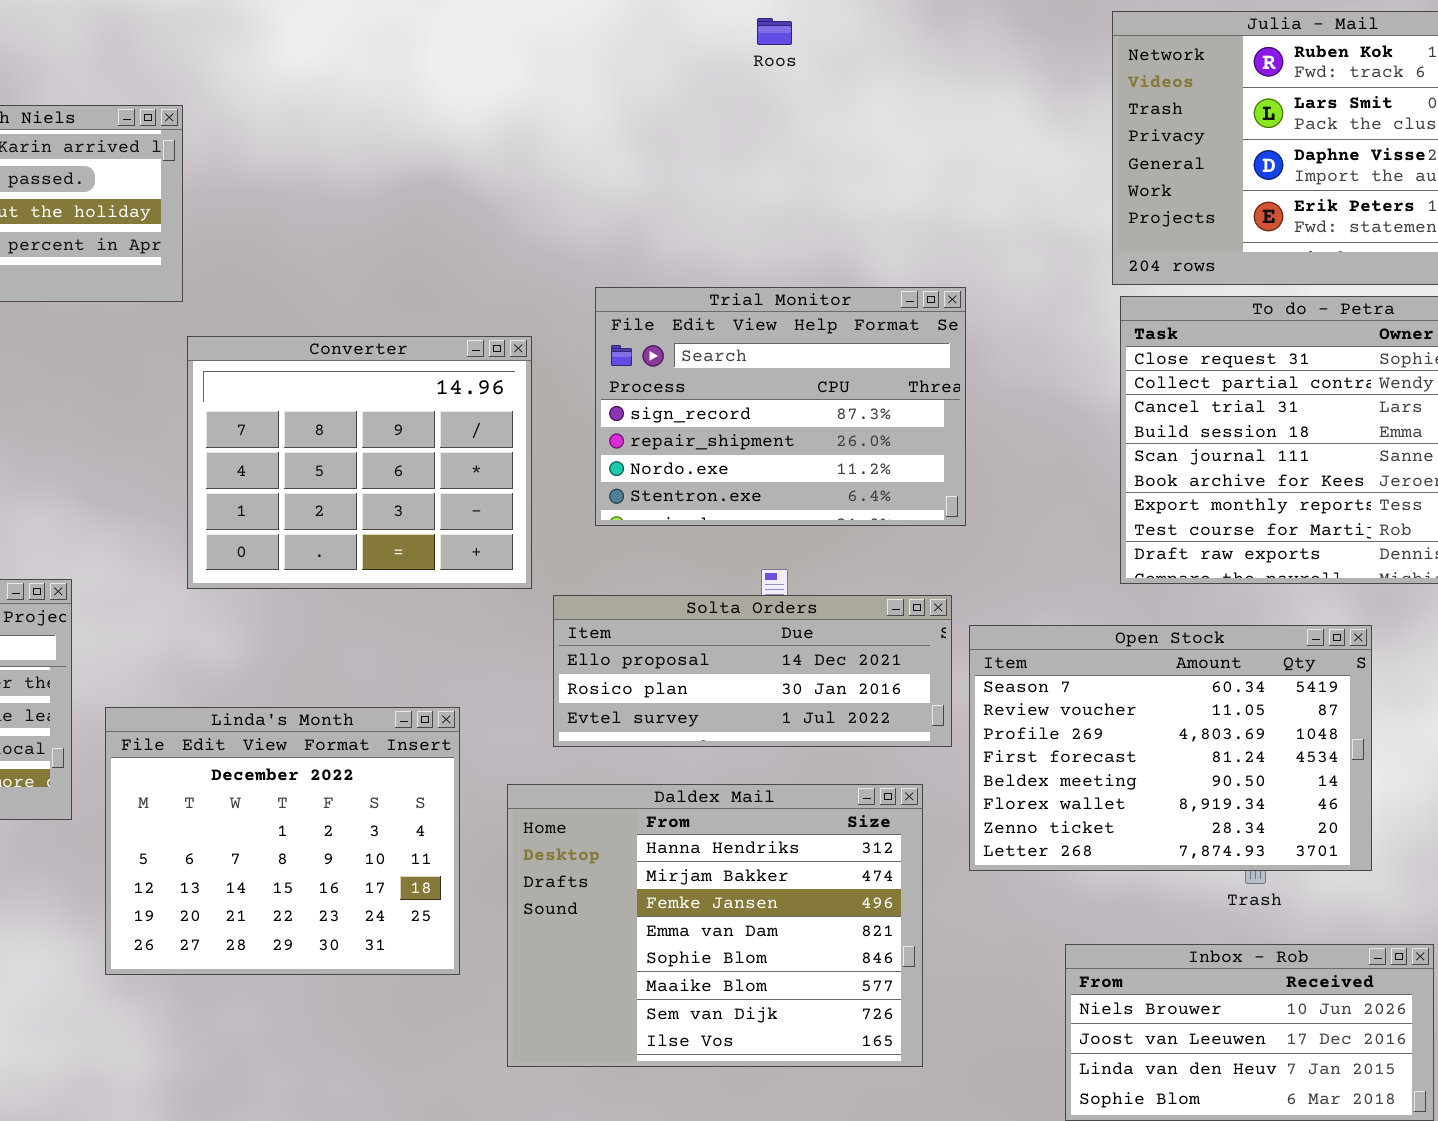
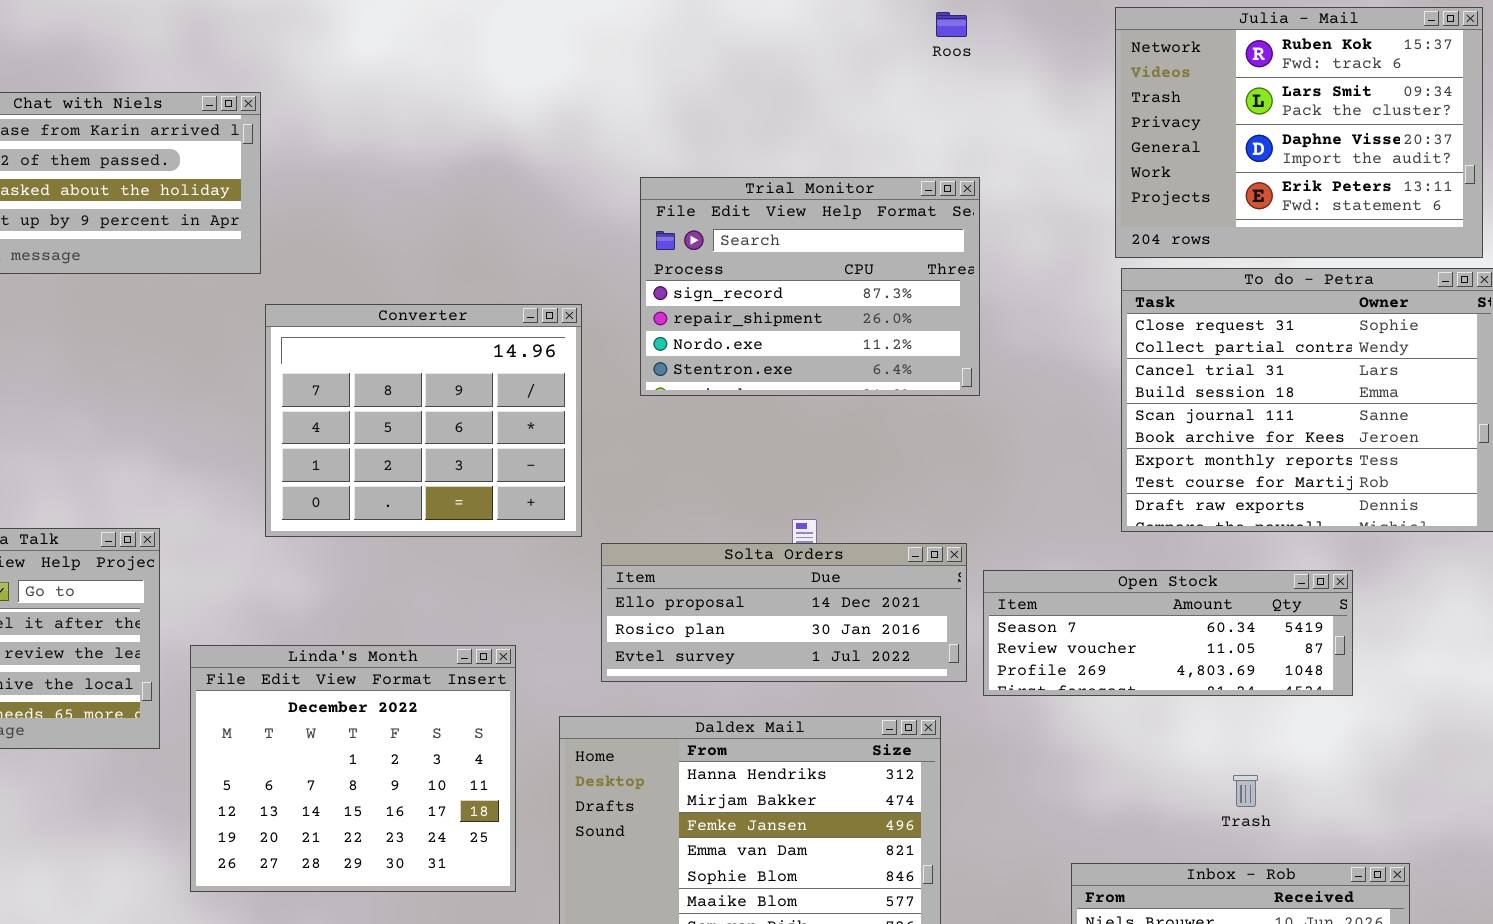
Roos: [757,18,792,45] -> [936,12,967,37], moved
Trial Monitor: [595,287,966,526] -> [640,177,980,396], moved
Open Stock: [969,625,1372,871] -> [983,570,1353,696], resized

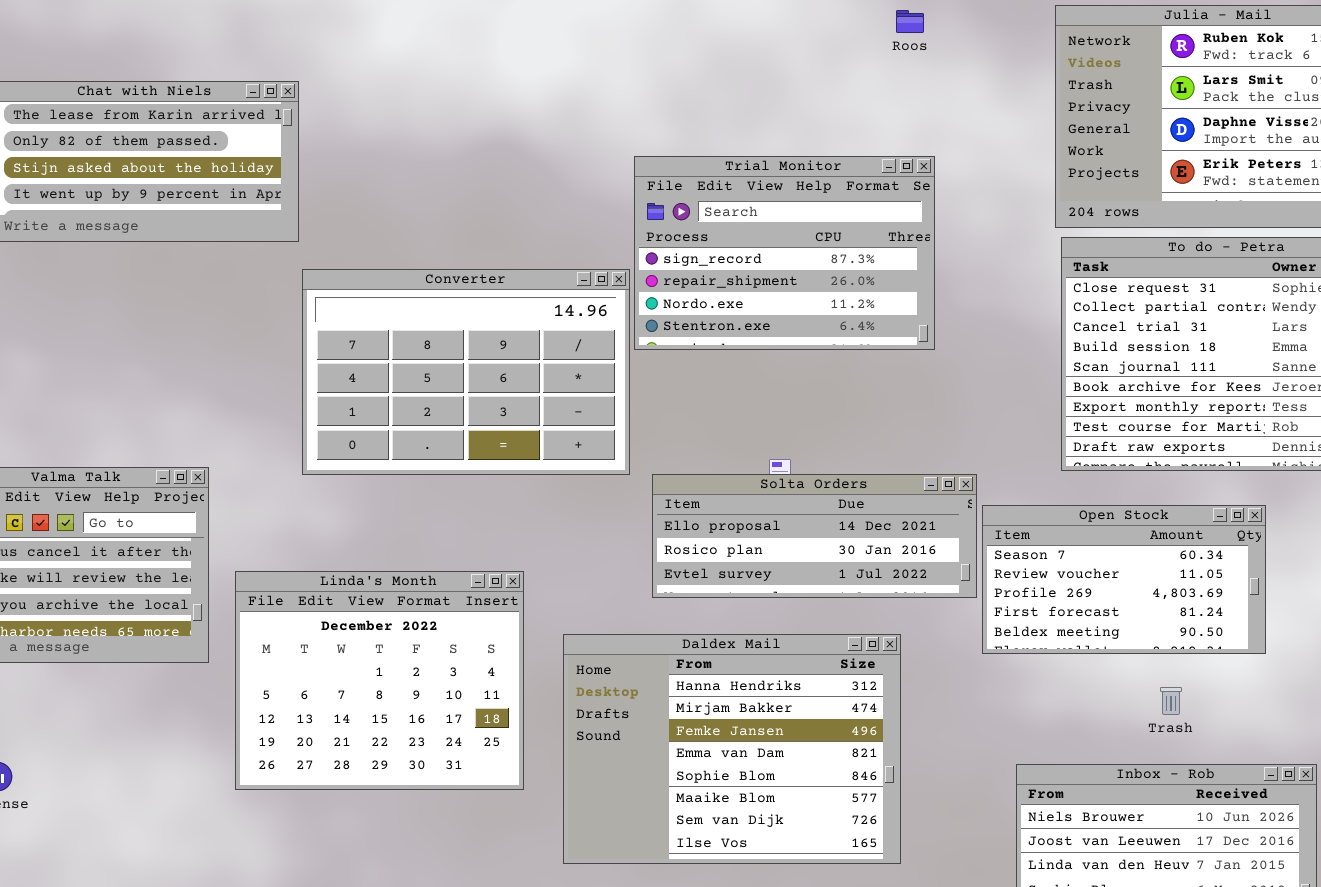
Converter: [265,304,582,537] -> [302,269,630,475], resized
Solta Orders: [601,543,967,682] -> [652,474,977,598], moved
Open Stock: [983,570,1353,696] -> [982,505,1266,654], resized

